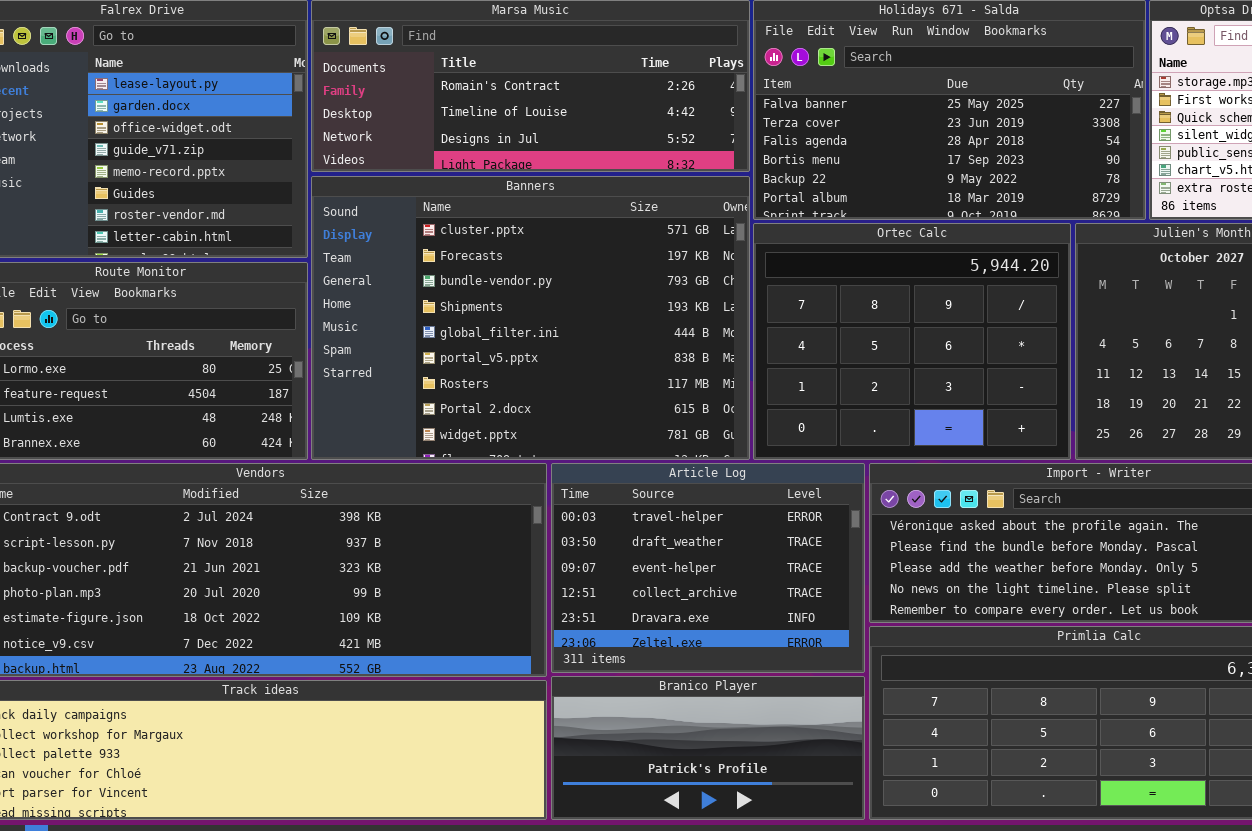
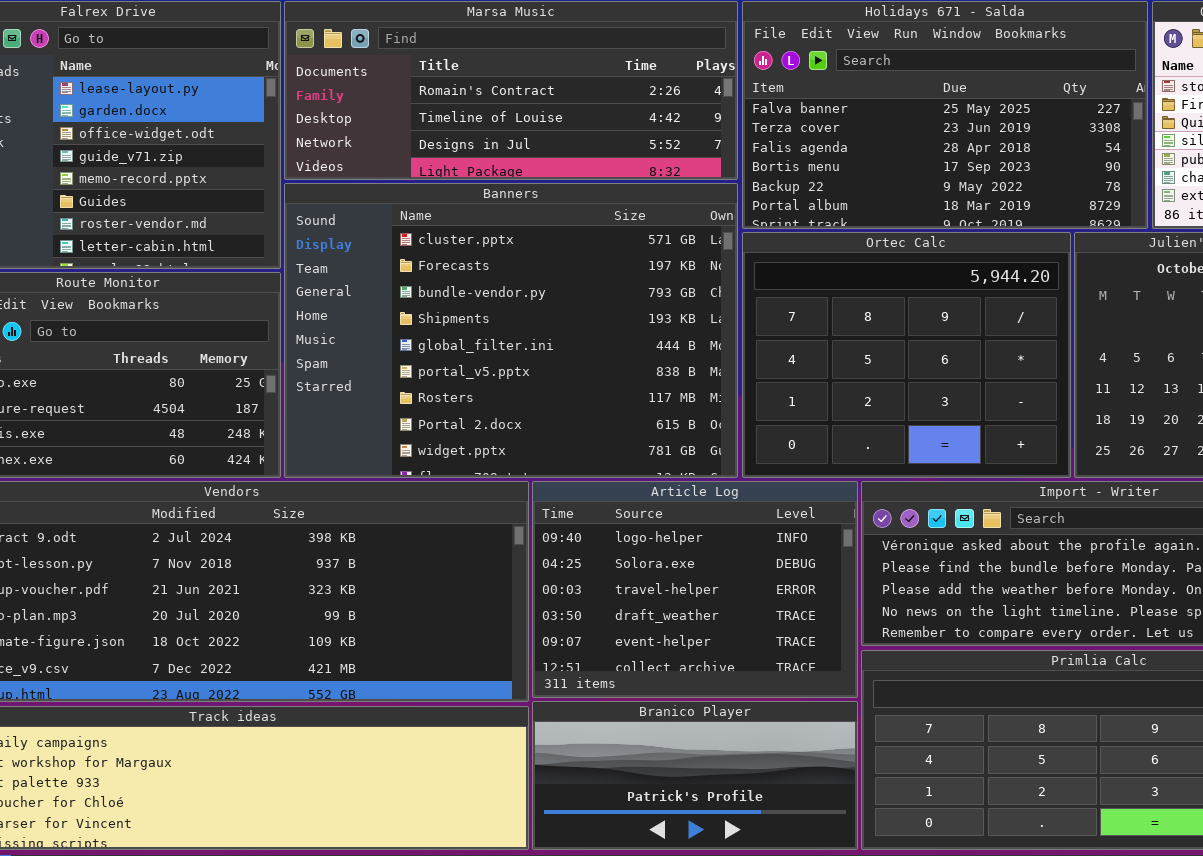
Article Log: [551,463,865,673] -> [532,481,858,698], scrolled up 2 rows

